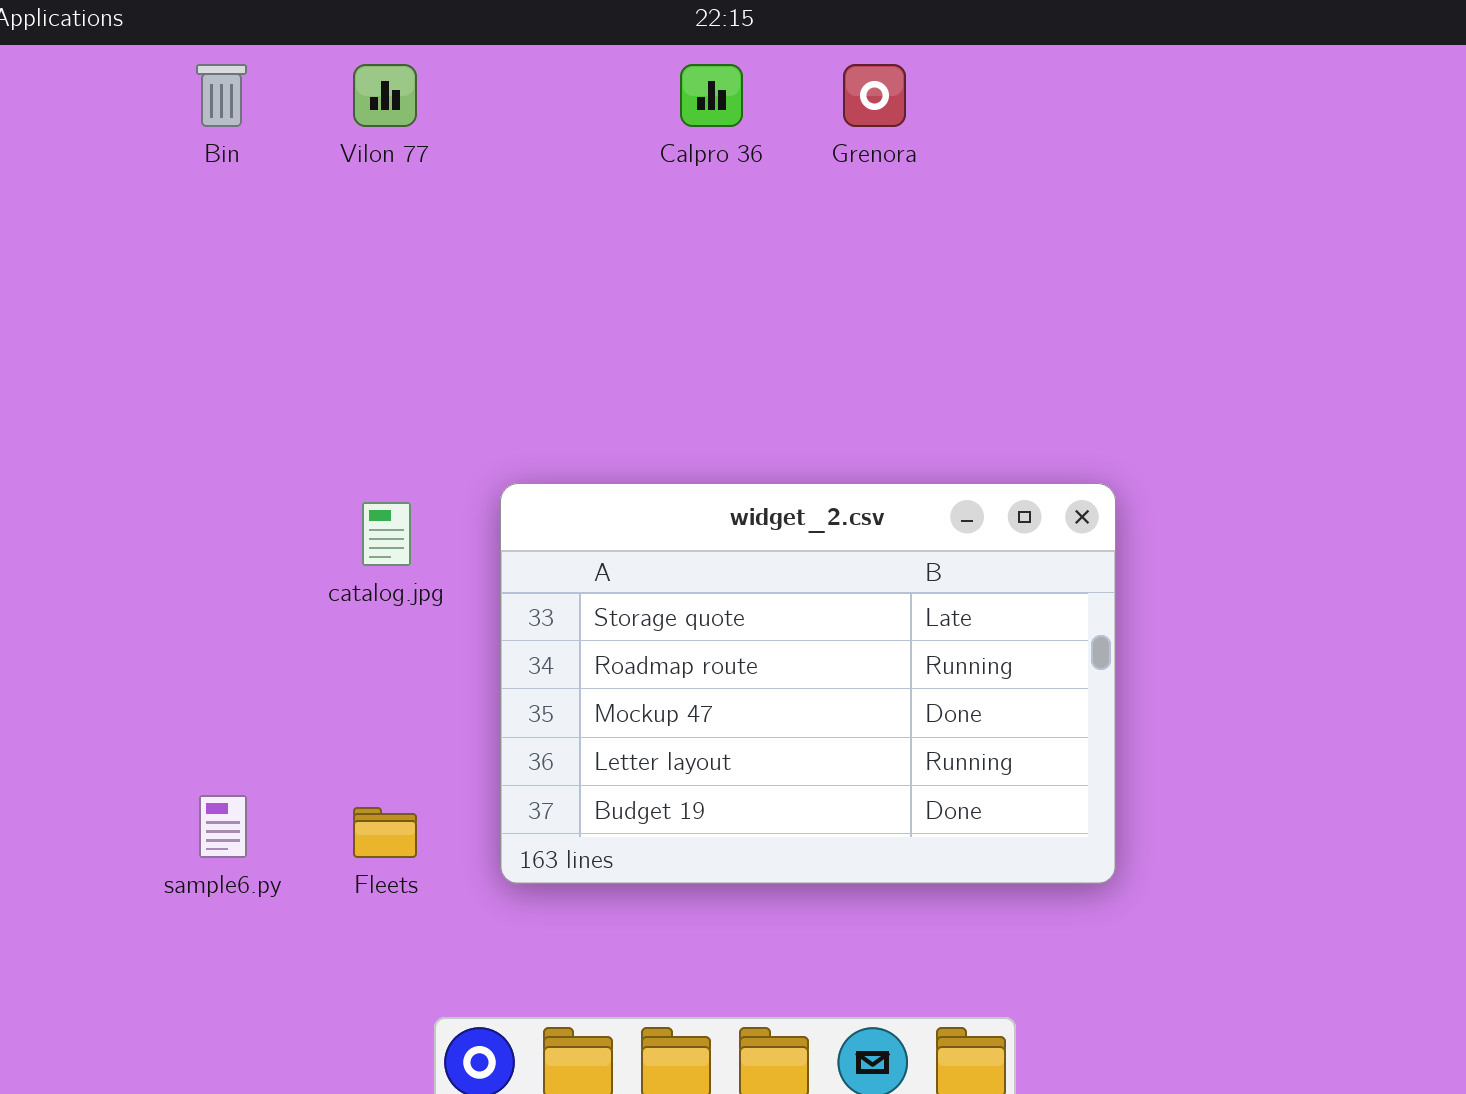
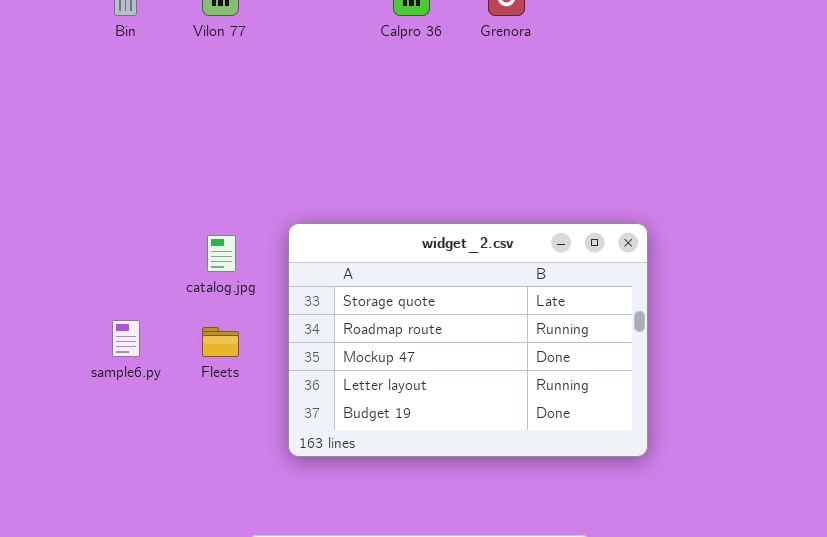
sample6.py: [199,795,247,858] -> [112,320,140,357], moved
Fleets: [353,807,417,858] -> [202,327,239,357], moved

